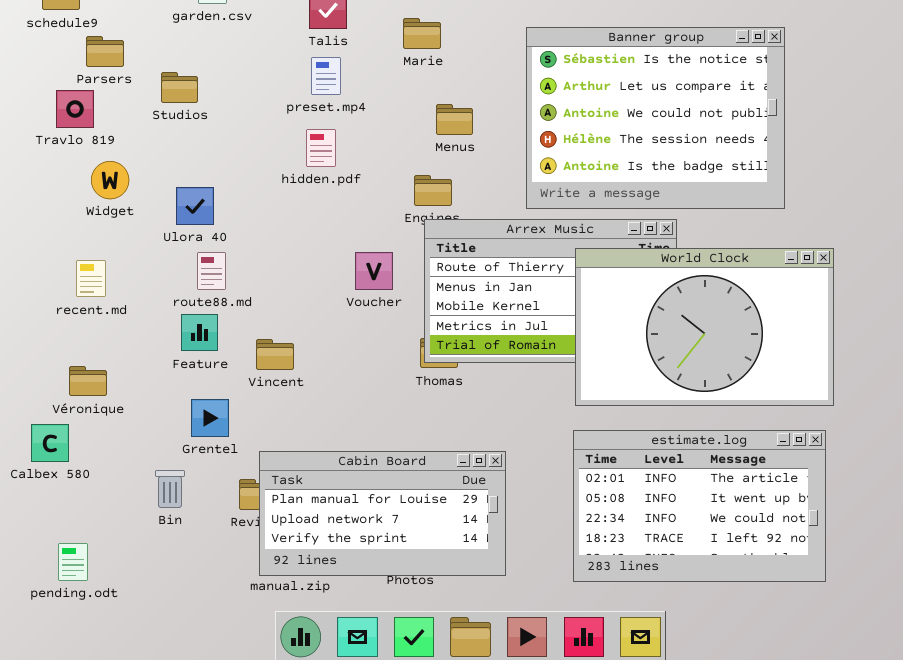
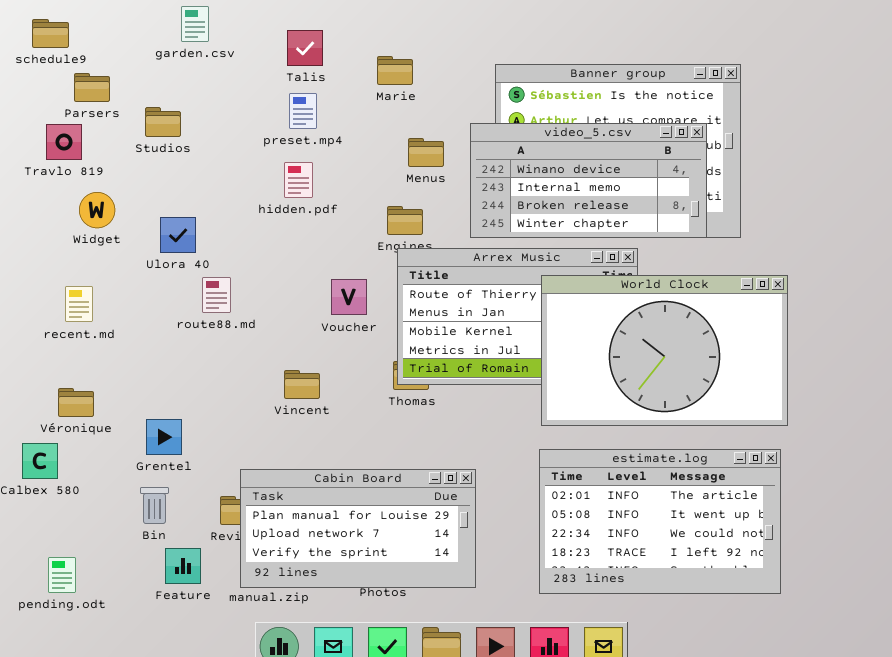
video_5.csv: none -> [470,123,707,238], opened
route88.md: [197,252,226,290] -> [202,277,231,313], moved
Feature: [181,314,218,351] -> [165,548,201,584], moved
Vincent: [256,339,294,370] -> [284,370,320,399], moved
Grentel: [191,399,229,437] -> [146,419,182,455], moved

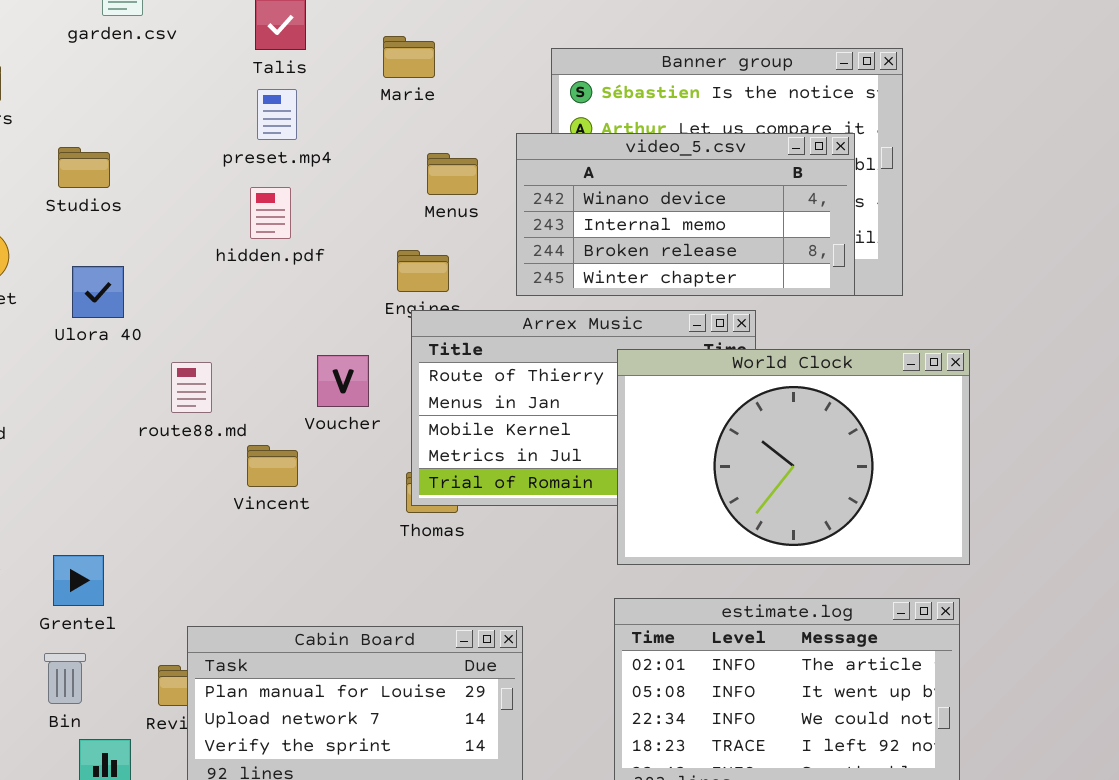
Studios: [145,107,181,137] -> [58,147,110,188], moved
route88.md: [202,277,231,313] -> [171,362,212,413], moved
Vincent: [284,370,320,399] -> [247,445,298,487], moved

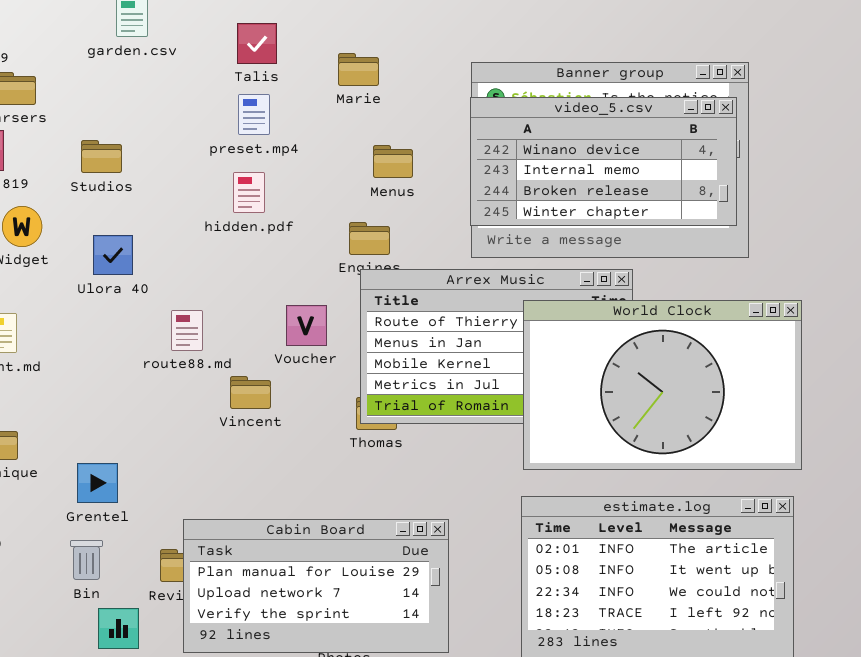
video_5.csv: [516,133,855,296] -> [470,97,737,226], moved

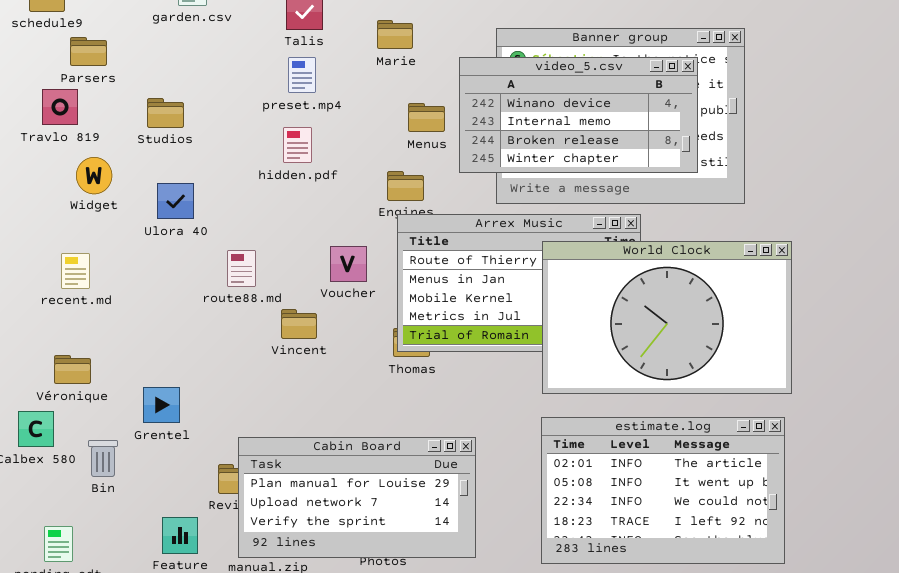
video_5.csv: [470,97,737,226] -> [459,57,698,173], moved
Bin: [70,540,103,580] -> [88,440,118,477], moved

